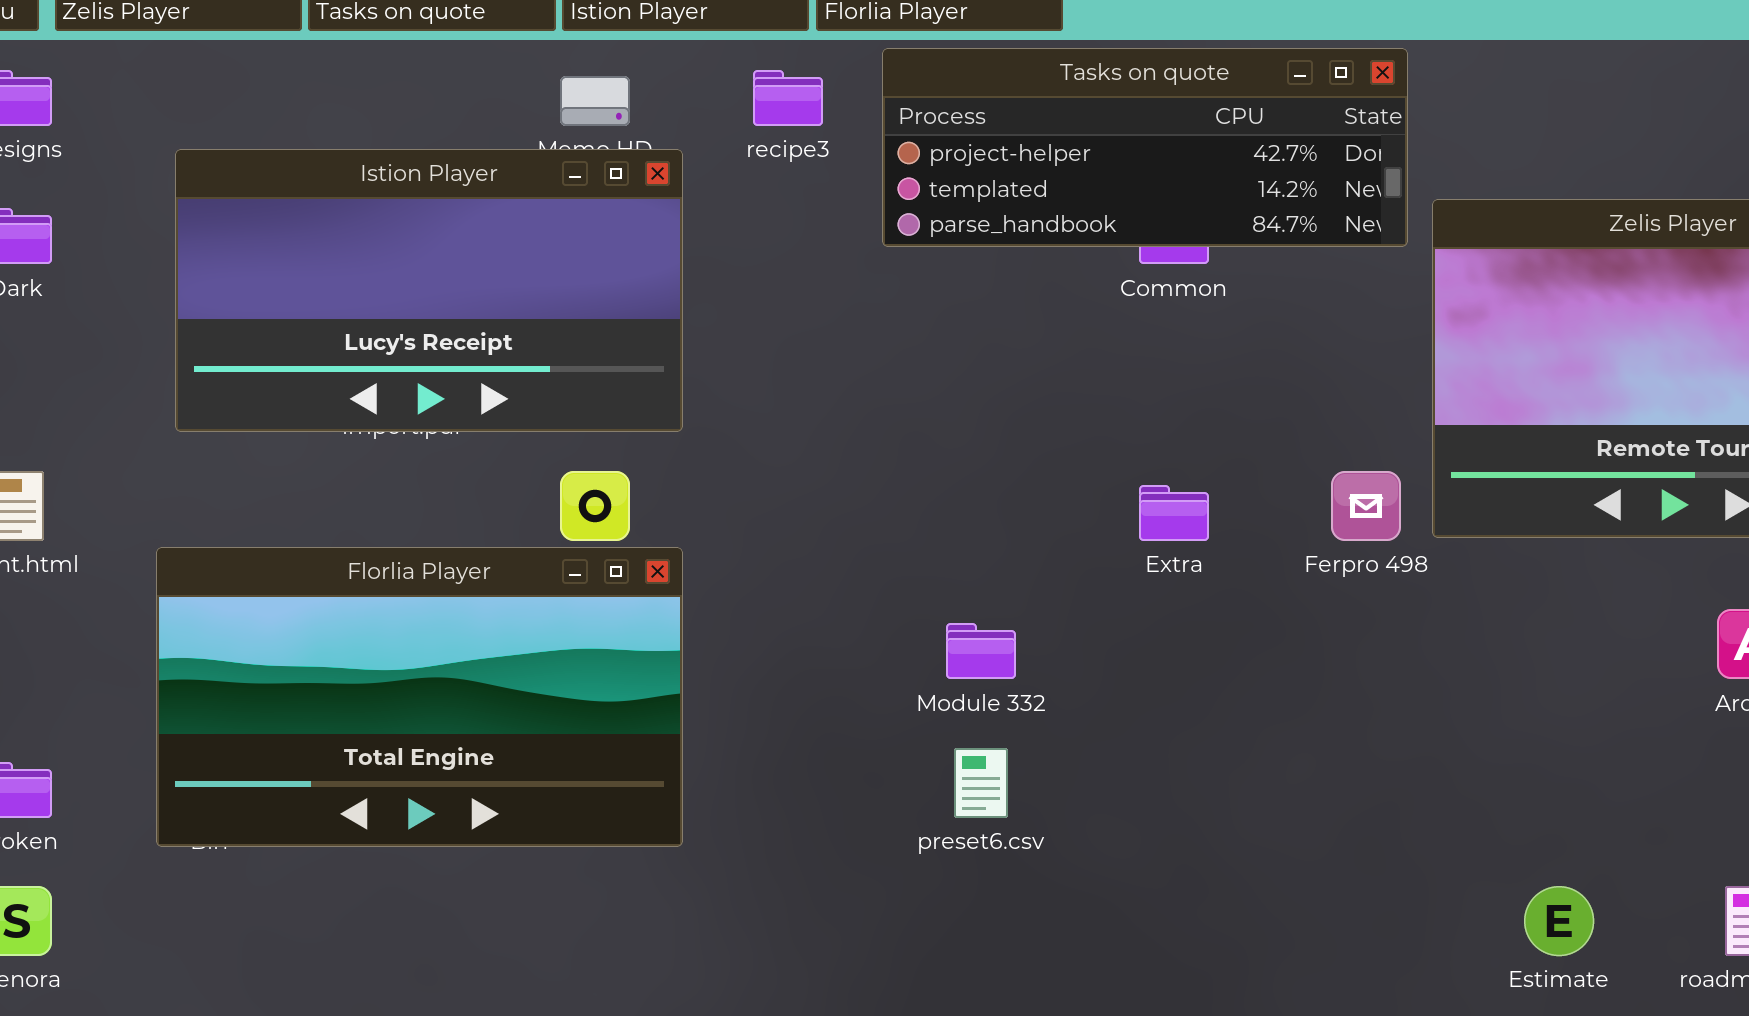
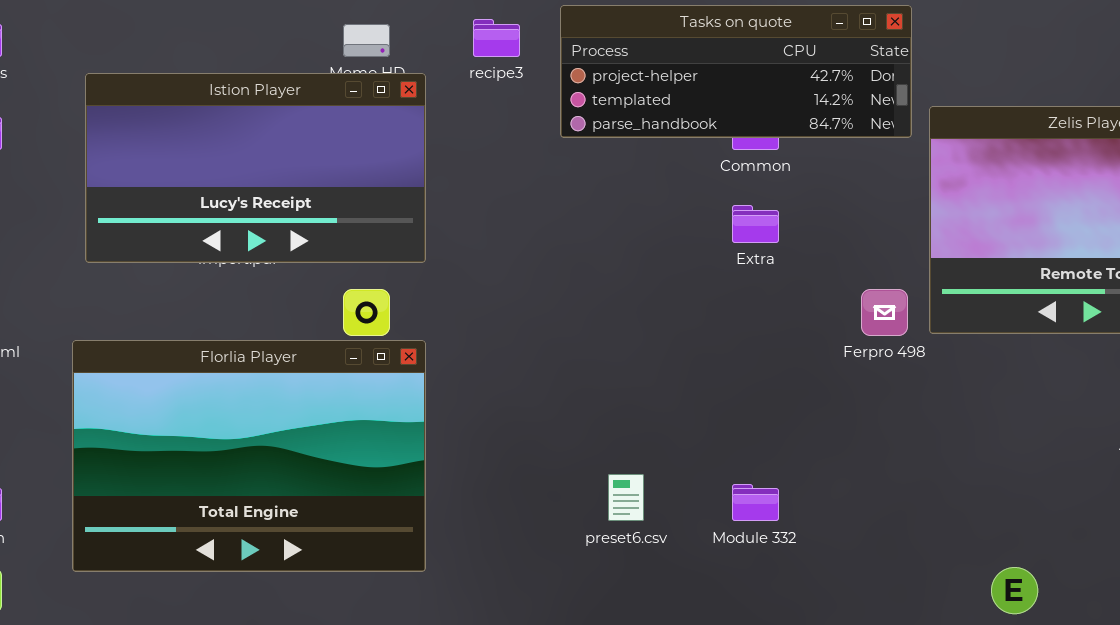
Extra: [1139,485,1209,541] -> [732,205,779,243], moved
Florlia Player: [156,547,683,847] -> [72,340,426,572], resized
Module 332: [946,623,1016,679] -> [732,484,779,521], moved

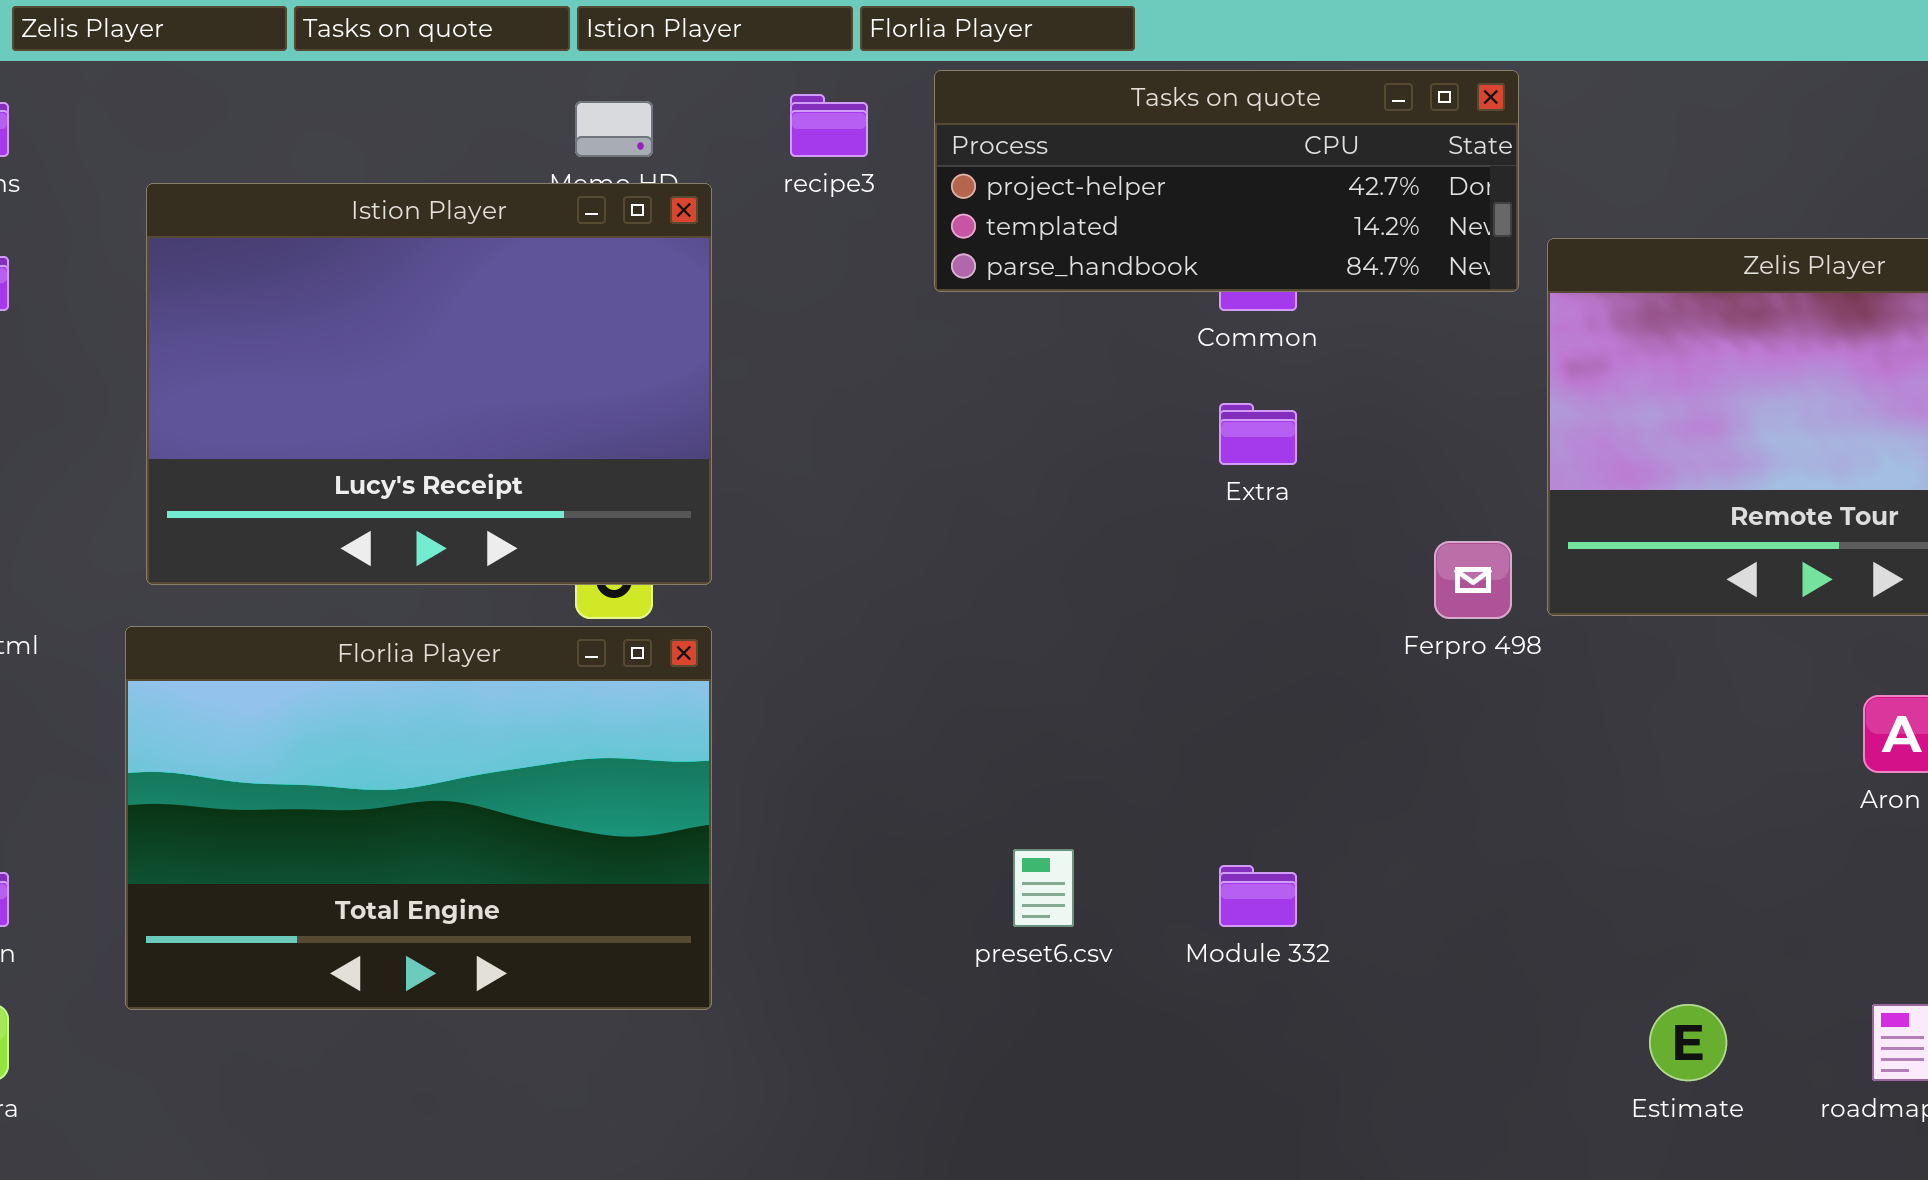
Istion Player: [85,73,426,263] -> [146,183,712,585], resized

